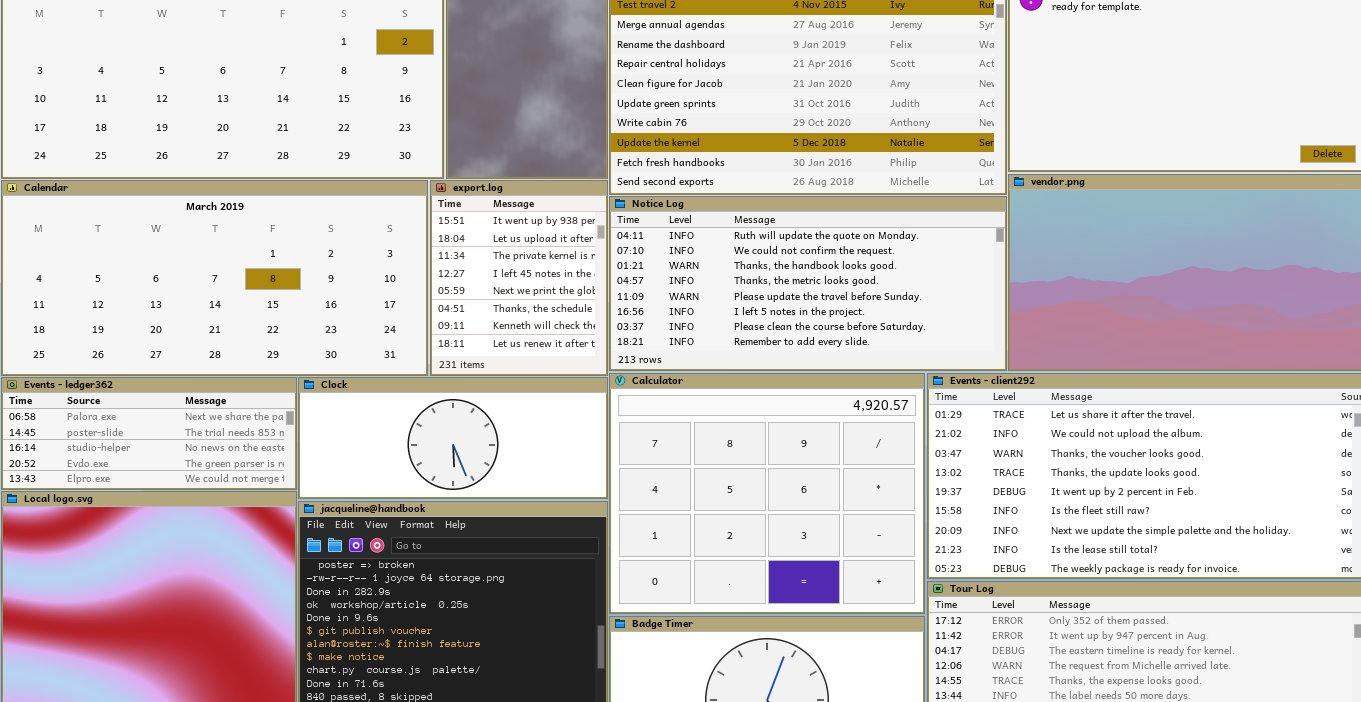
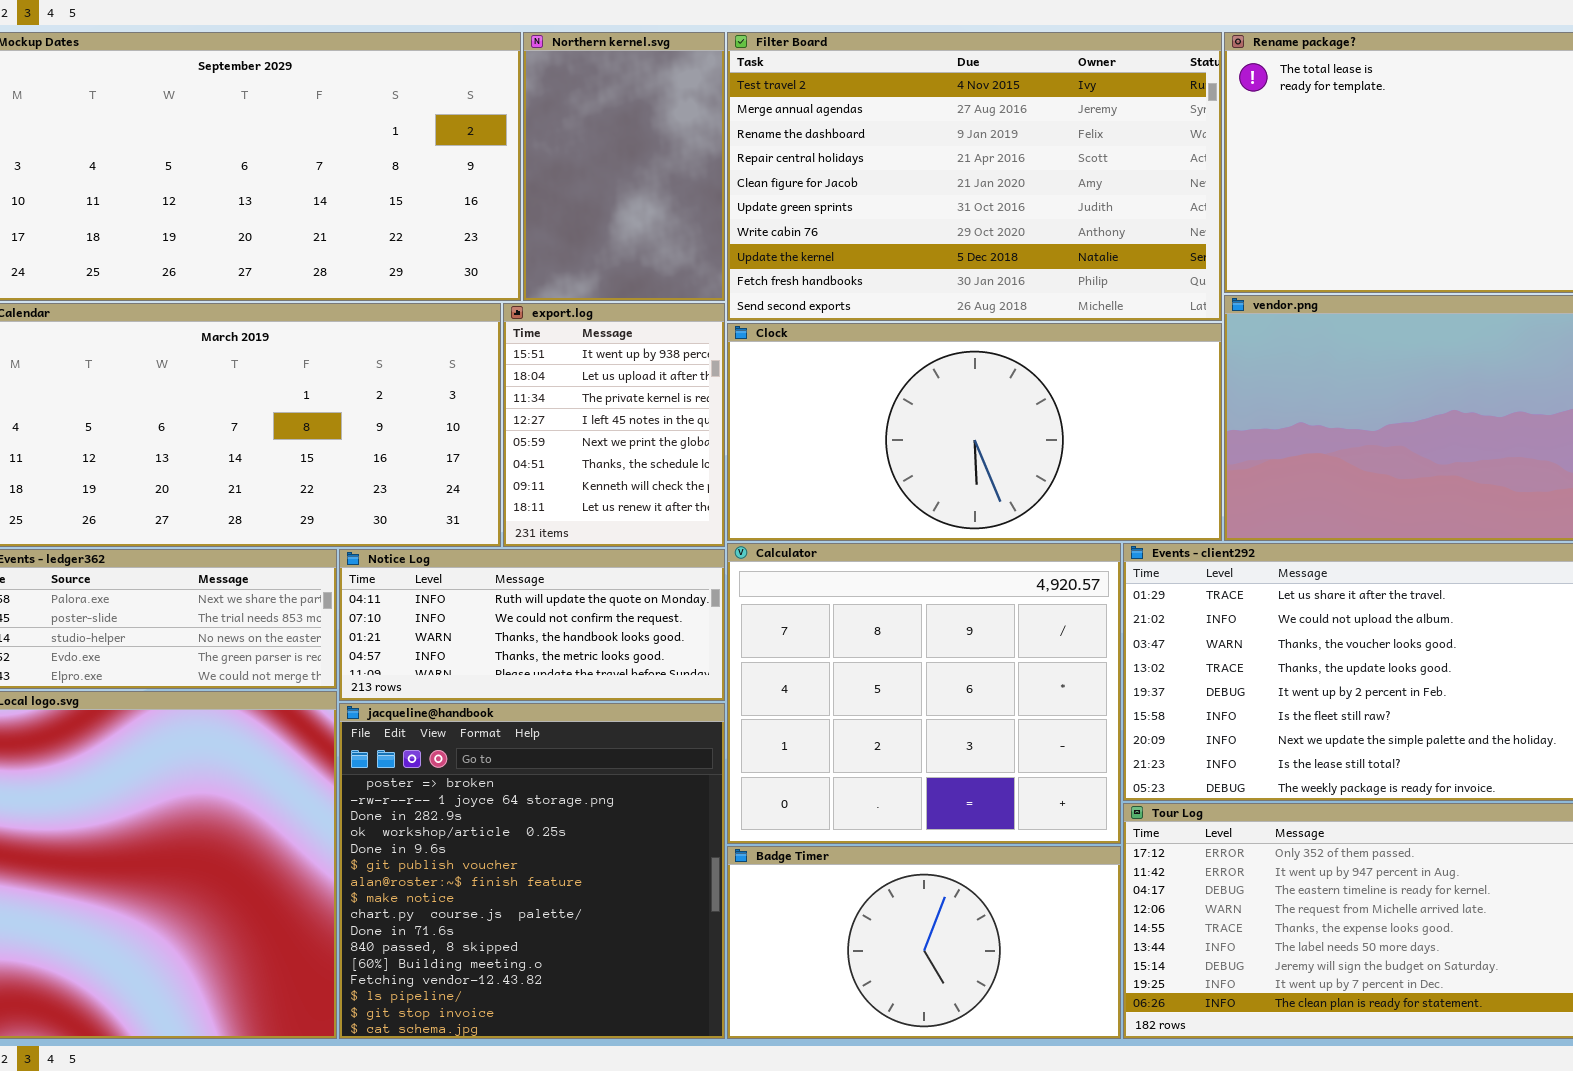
Notice Log: [609,196,1007,371] -> [339,549,725,701], moved, resized
Clock: [298,377,608,499] -> [727,323,1222,541], moved, resized

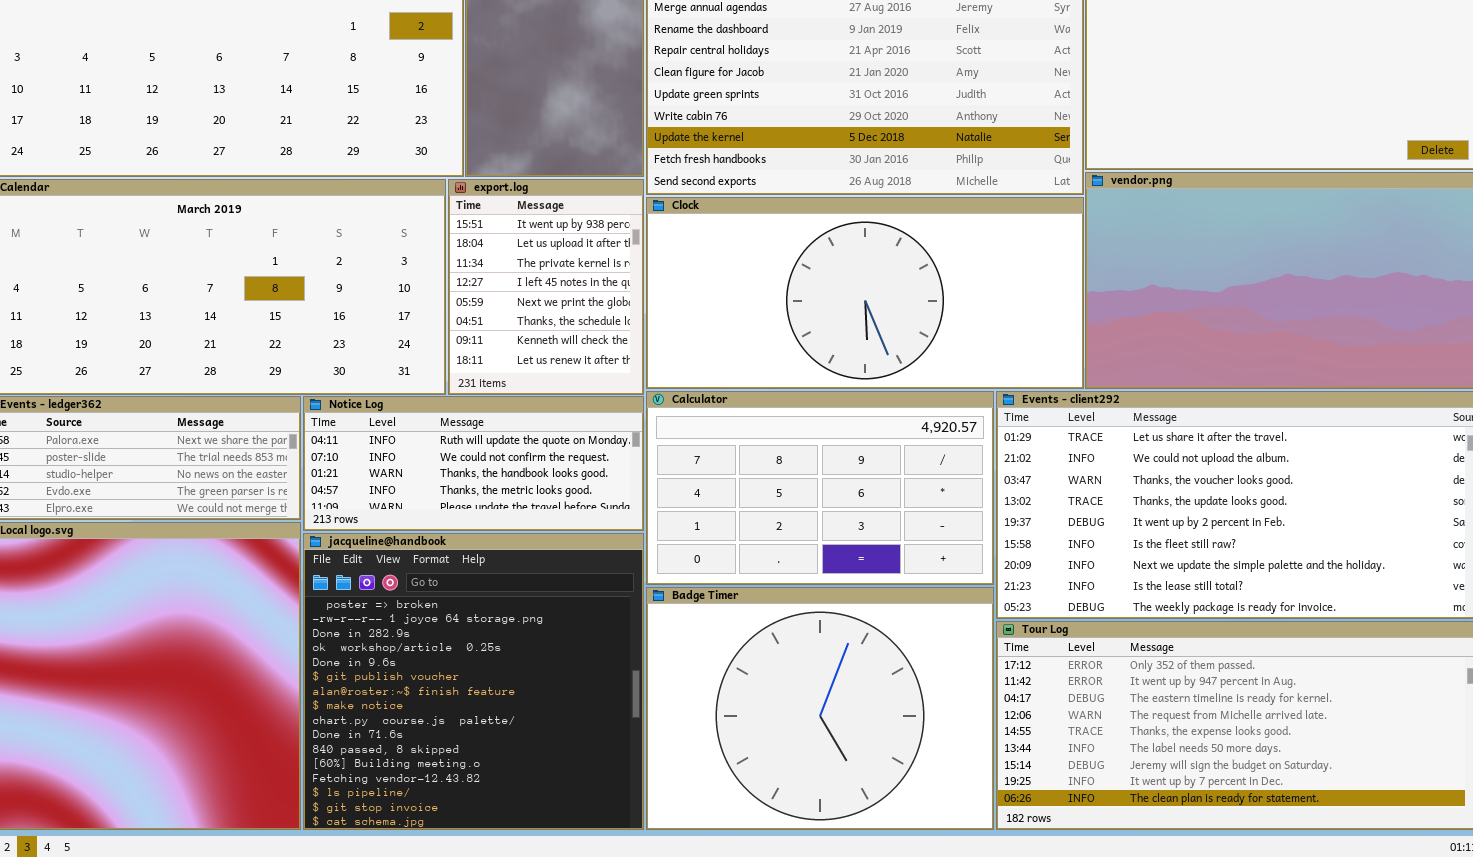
Calculator: [727,543,1121,844] -> [646,391,994,585], resized
Badge Timer: [727,846,1121,1039] -> [646,587,994,830], resized

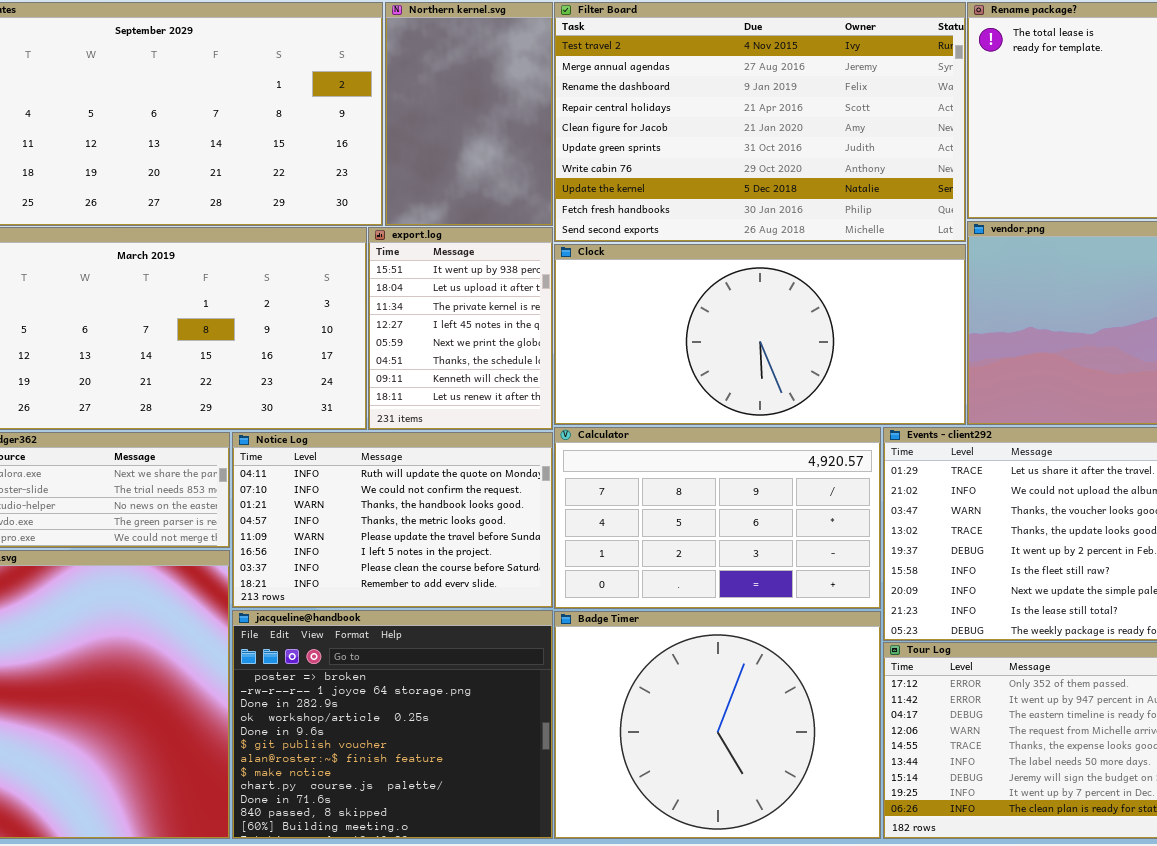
Notice Log: [303,396,644,531] -> [232,432,553,608], resized
jacqueline@handbook: [303,533,644,830] -> [232,610,553,839], resized

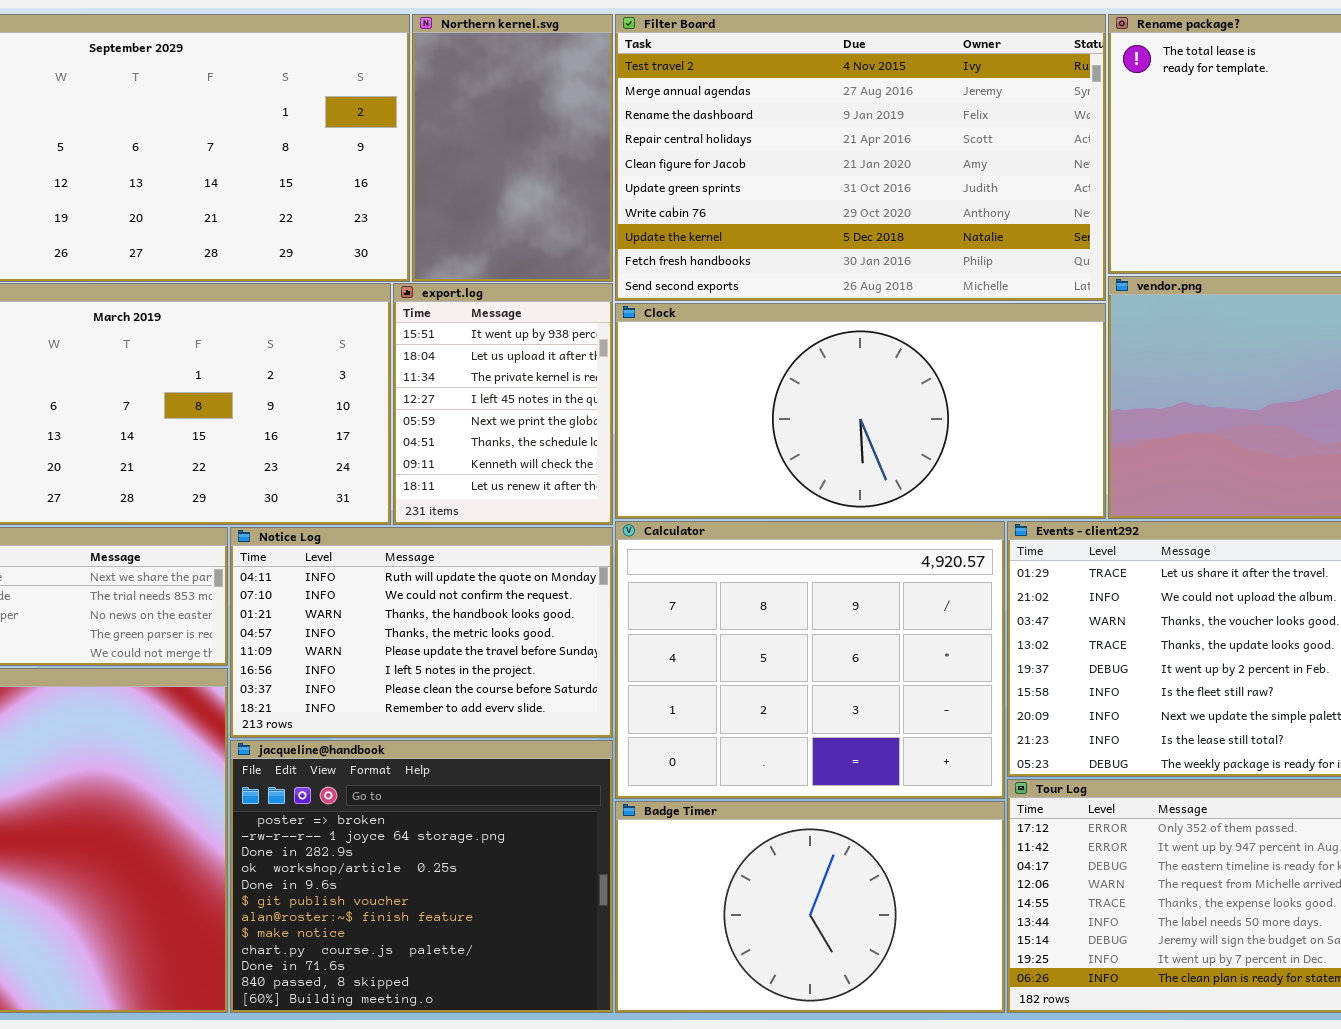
Calculator: [554,427,881,609] -> [615,521,1005,799], resized
Badge Timer: [554,611,881,839] -> [615,801,1005,1013], resized

